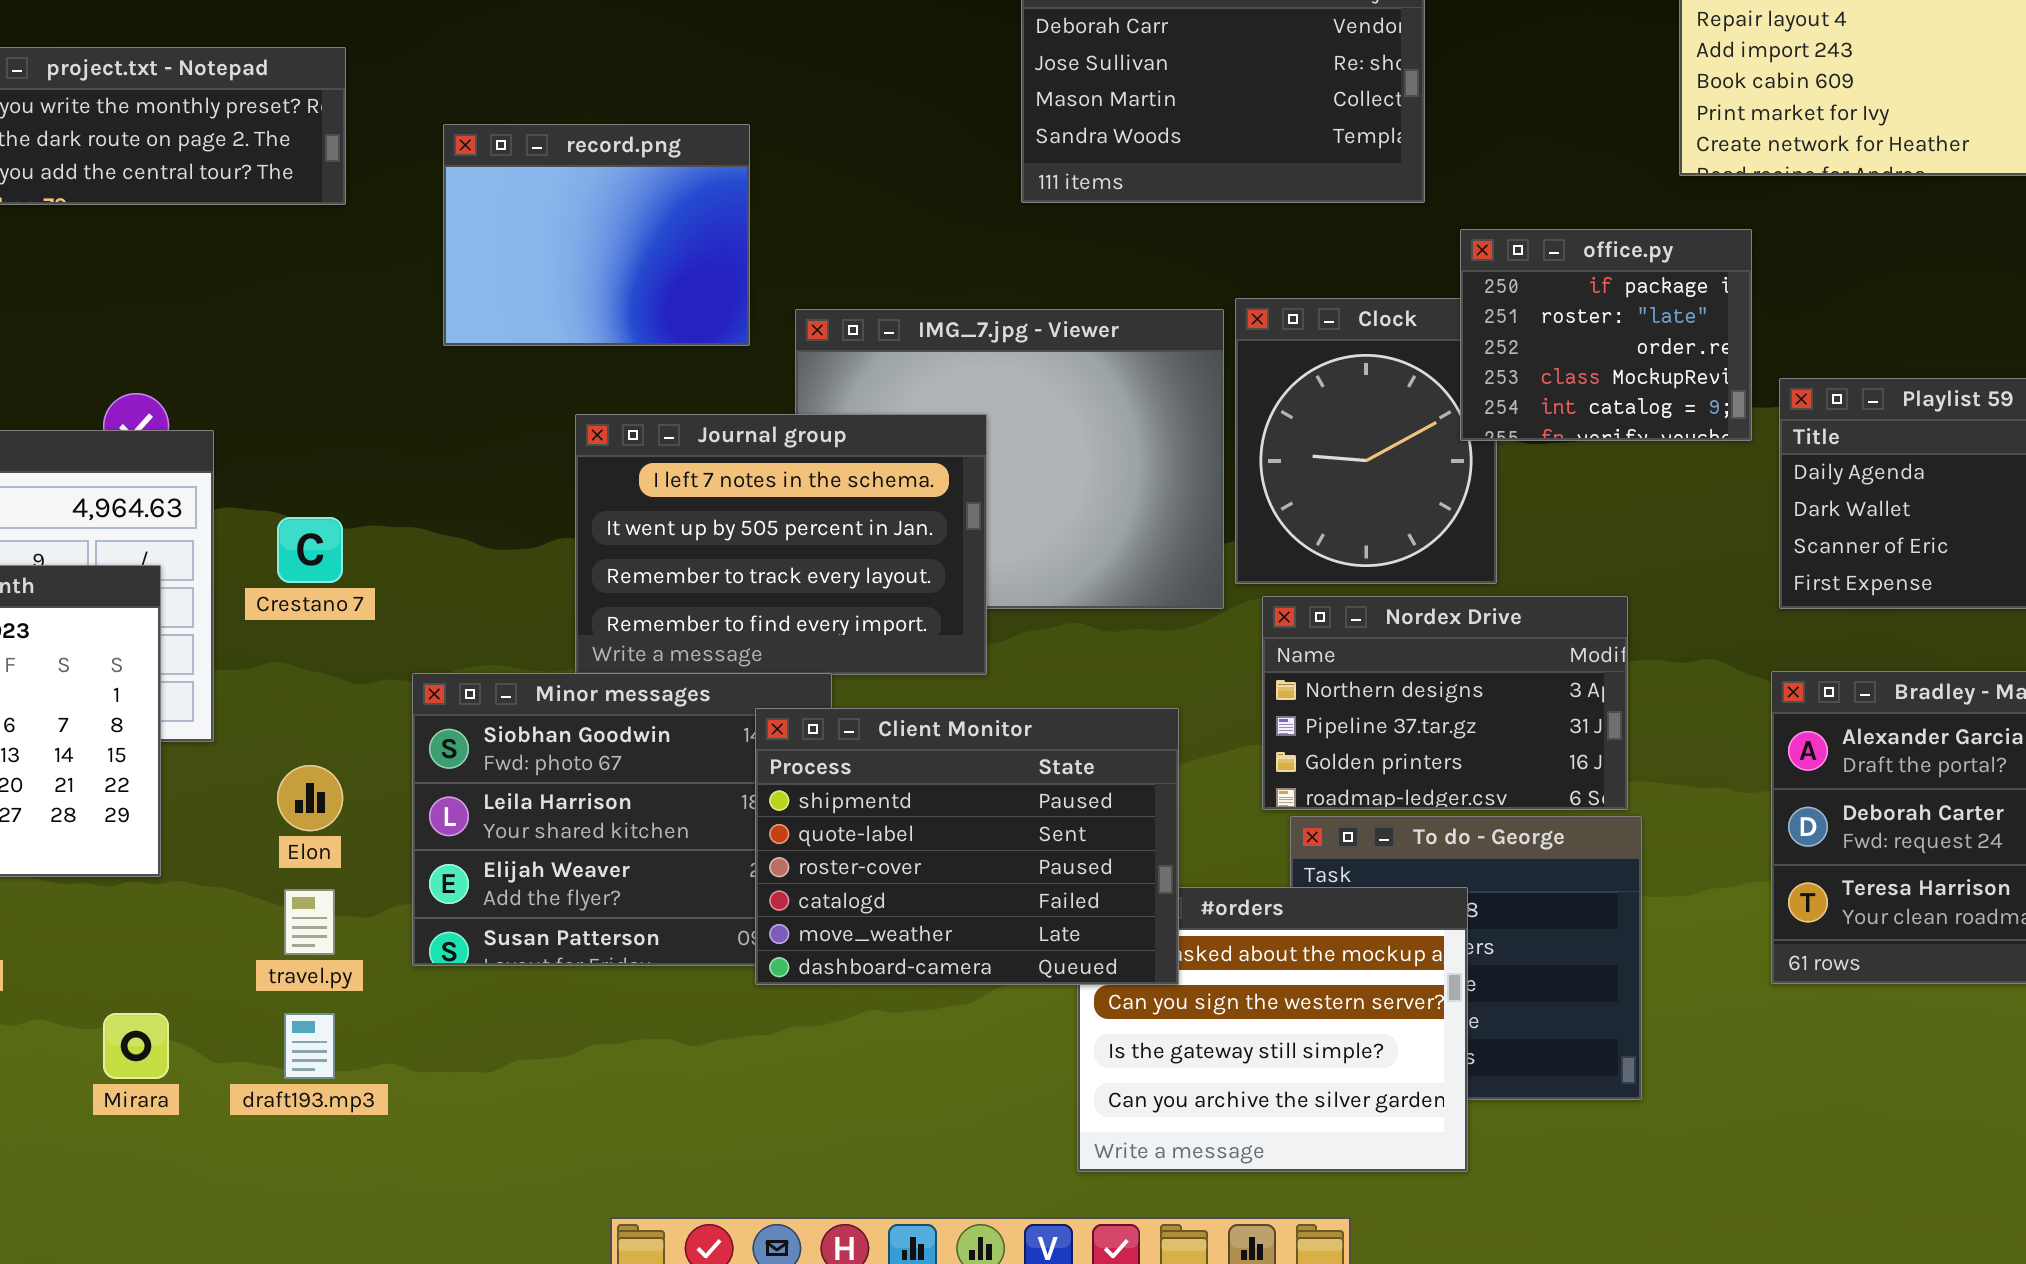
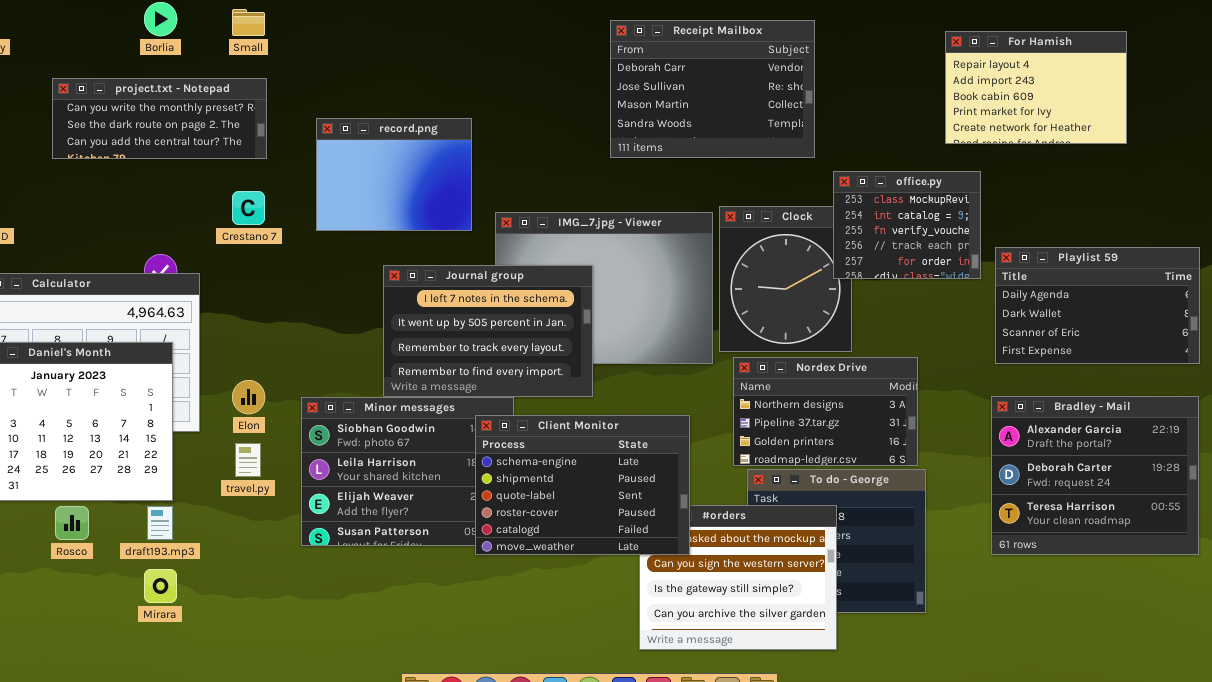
office.py: [1460,229,1752,441] -> [833,171,981,279], scrolled down 3 rows
Crestano 7: [277,517,343,583] -> [232,191,265,225], moved
Client Monitor: [755,708,1179,985] -> [475,415,690,555], scrolled up 1 row
Elon: [277,765,343,831] -> [232,380,265,414], moved
travel.py: [284,889,335,955] -> [235,443,261,477], moved
draft193.mp3: [284,1013,335,1079] -> [147,506,173,540], moved

